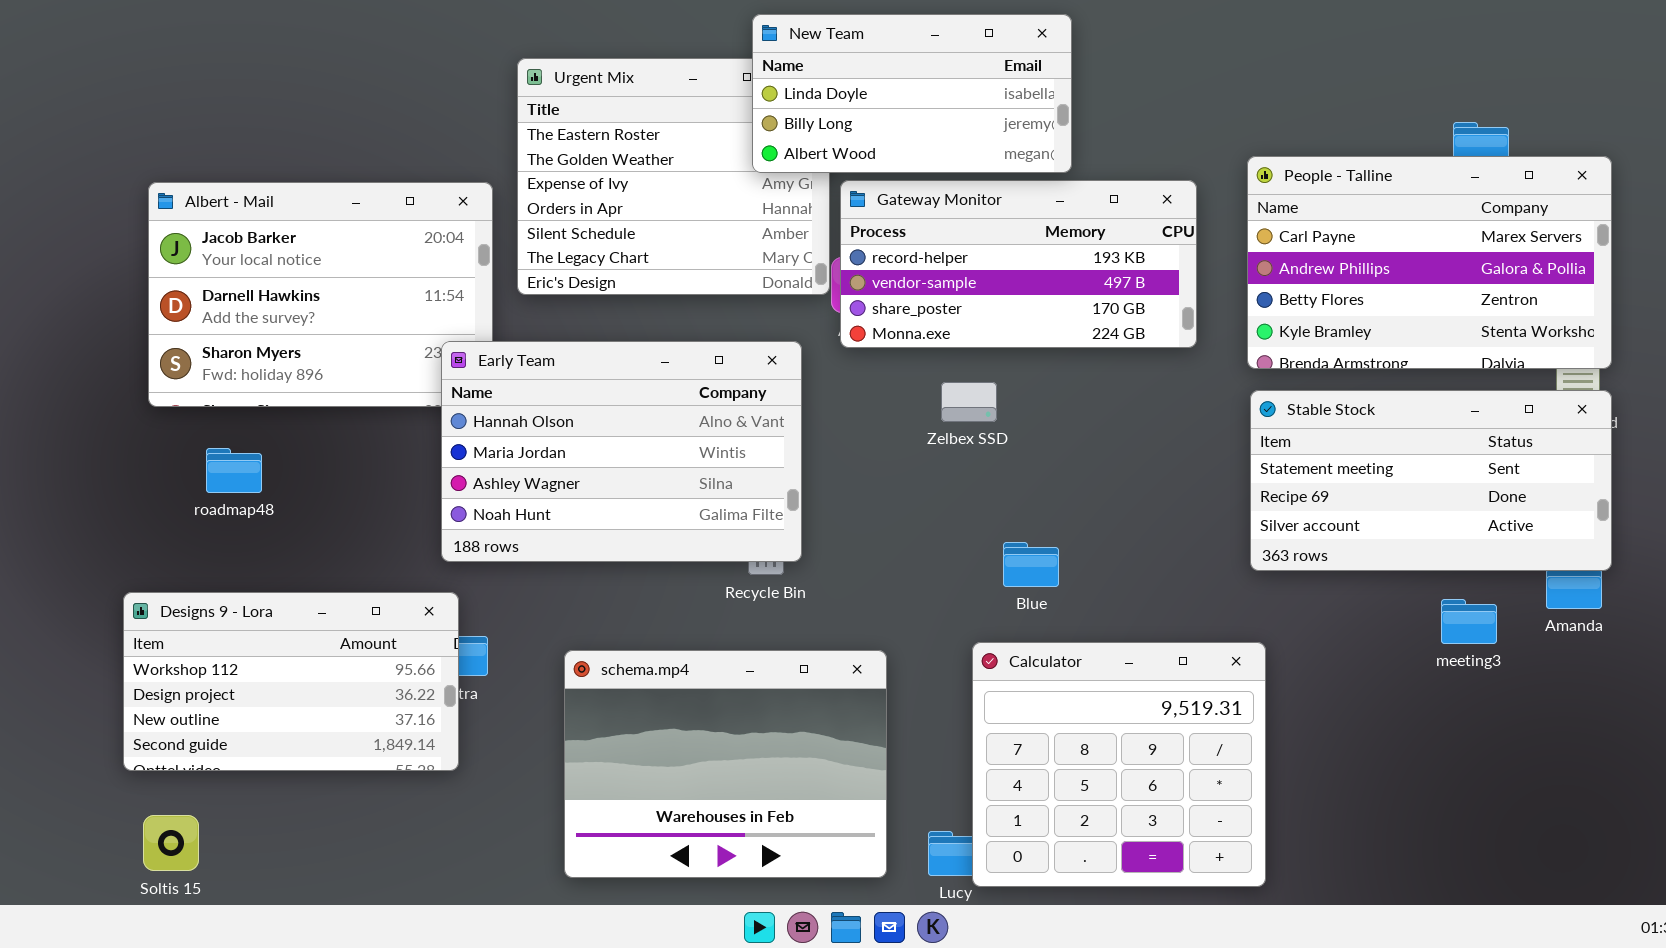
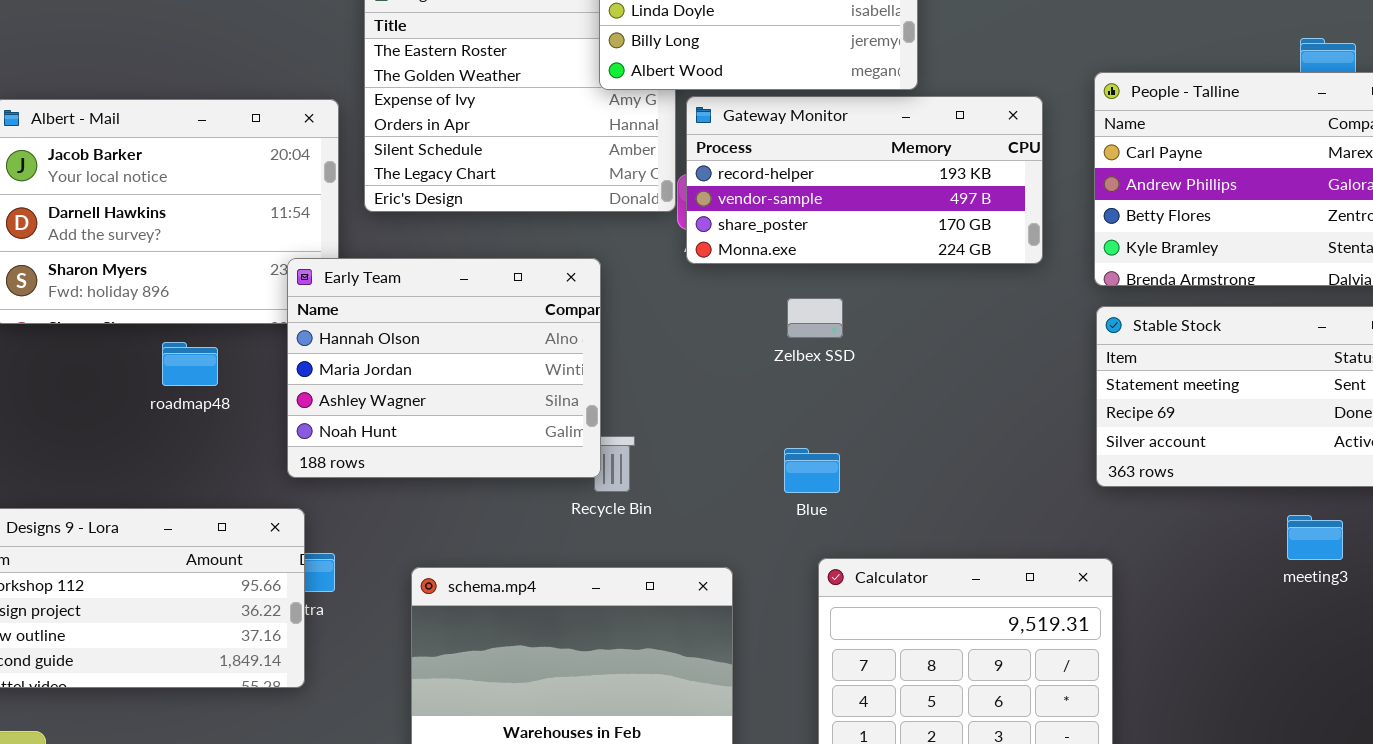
Early Team: [441,341,802,562] -> [287,258,601,478], resized
roadmap48: [206,448,262,493] -> [162,342,218,386], moved
Blue: [1003,542,1059,587] -> [784,448,840,493], moved

